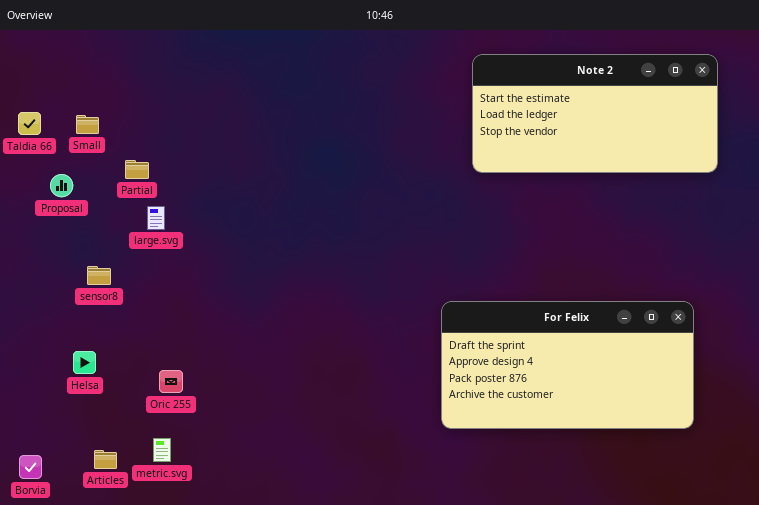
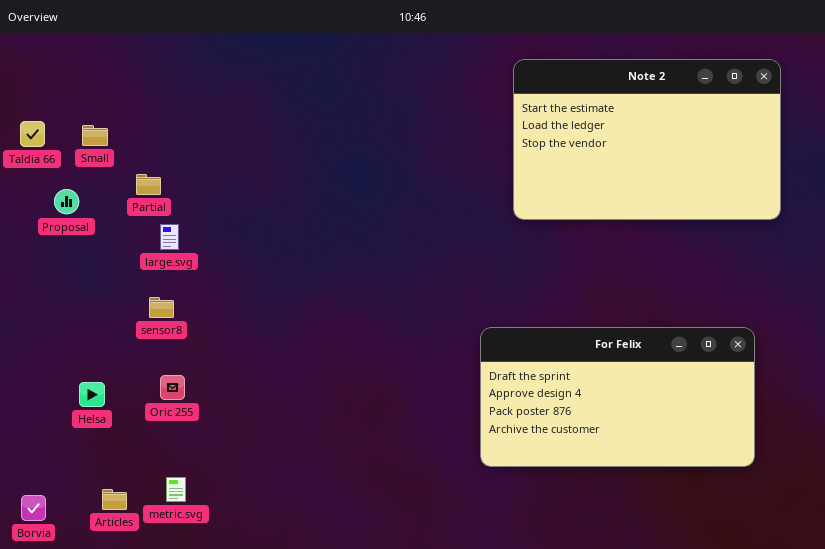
Note 2: [472,54,718,173] -> [513,59,781,220], resized
sensor8: [87,266,111,285] -> [149,297,174,318], moved
Oric 255: [159,370,183,393] -> [160,375,185,400], moved

